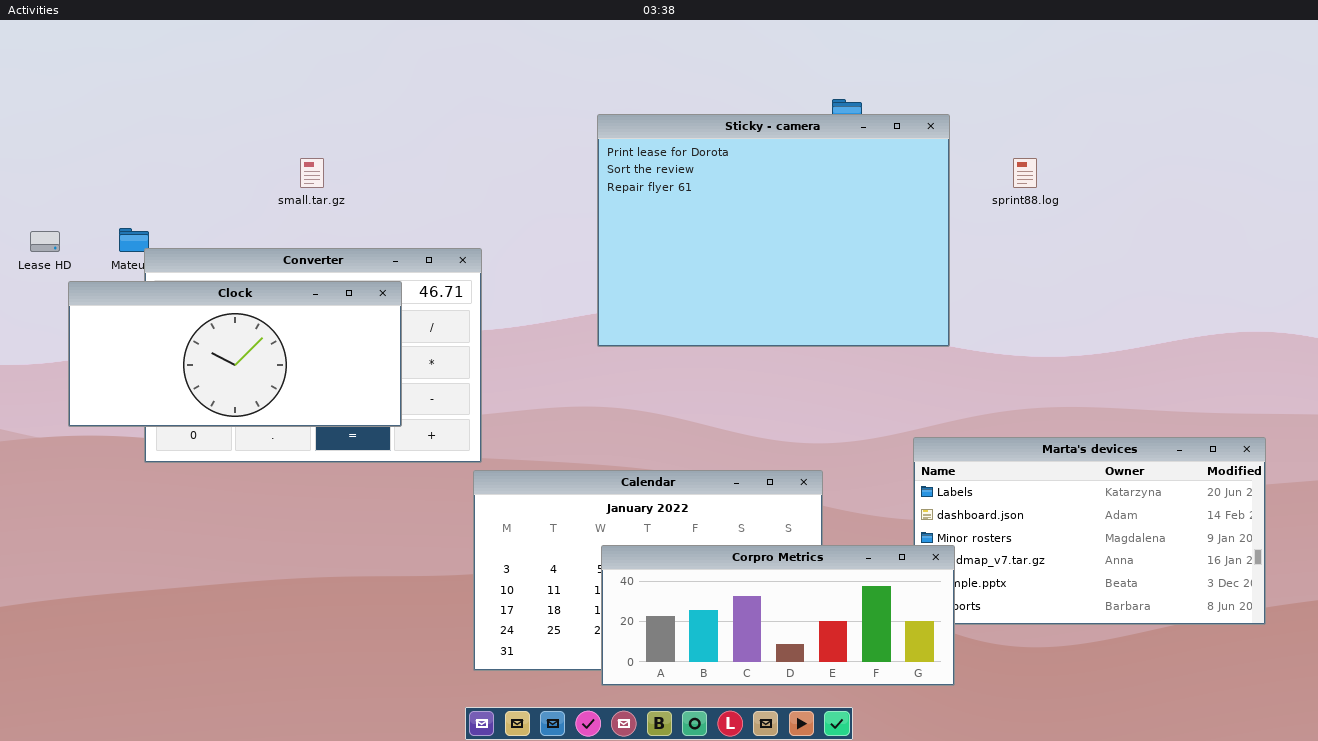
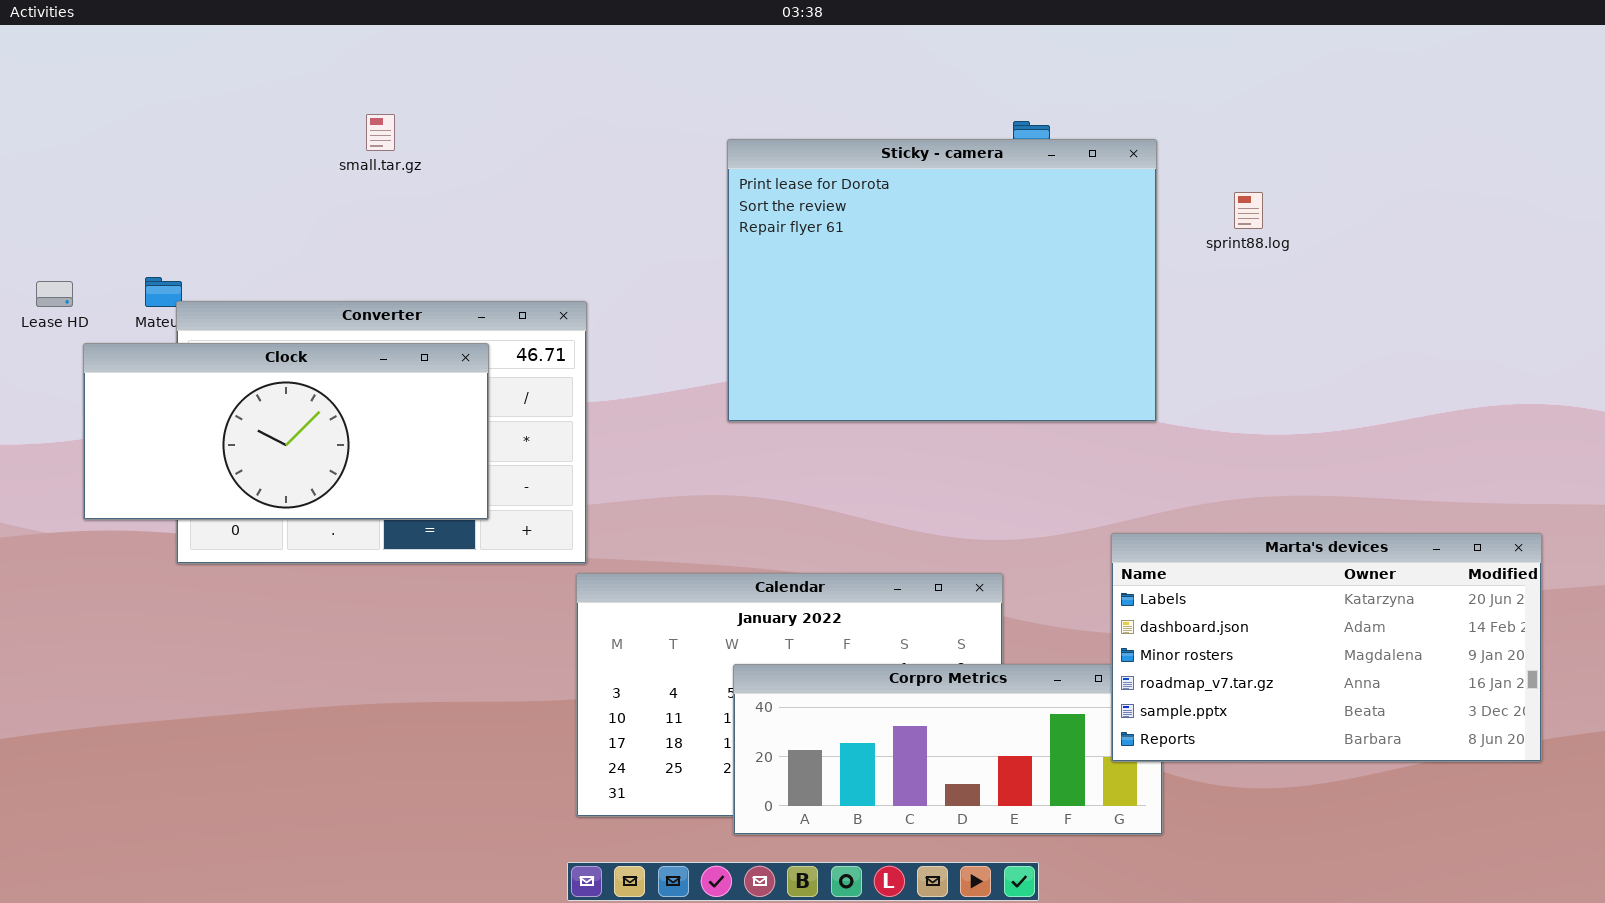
small.tar.gz: [300,158,324,188] -> [366,114,395,151], moved
Marta's devices: [913,437,1266,625] -> [1111,533,1542,762], raised

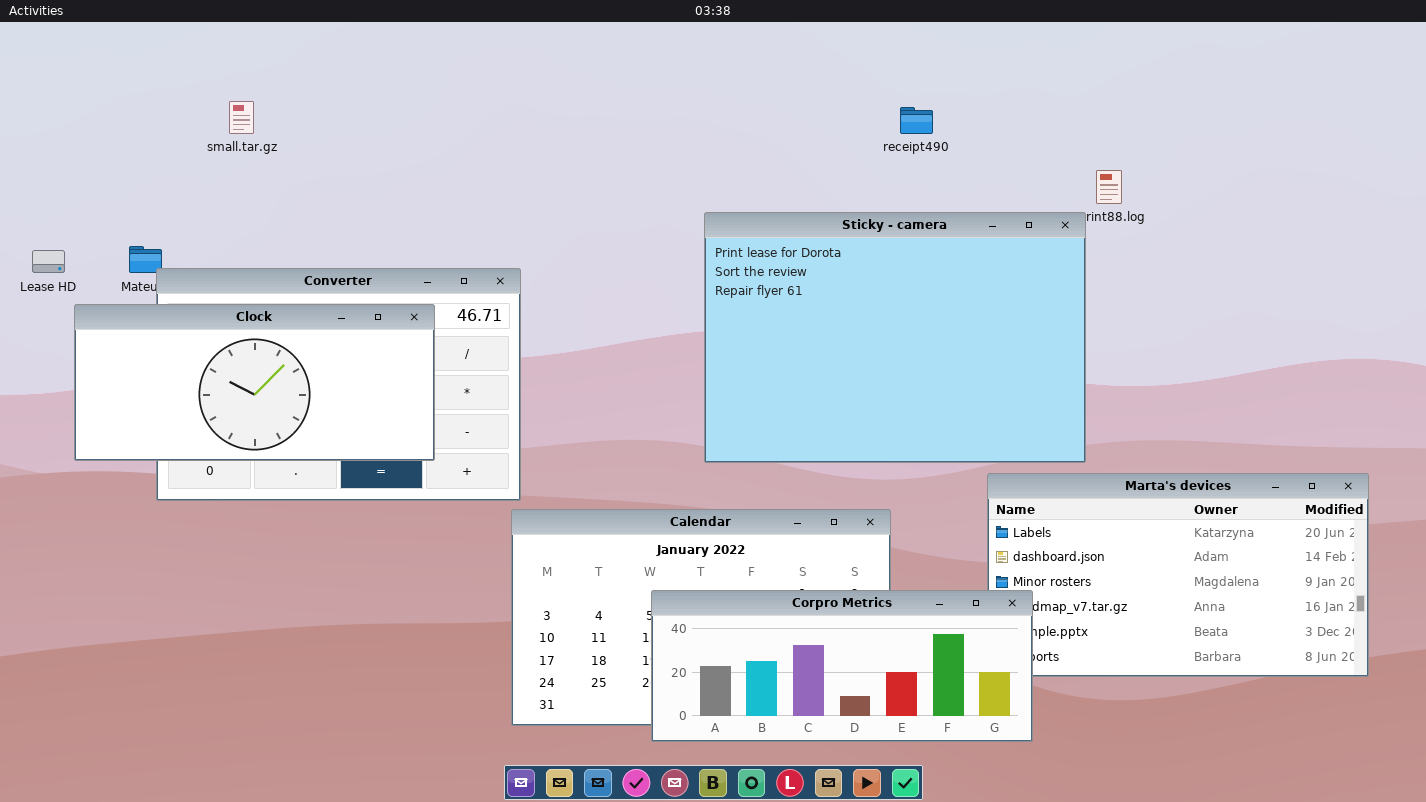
small.tar.gz: [366,114,395,151] -> [229,101,254,134], moved
Sticky - camera: [727,139,1157,422] -> [704,212,1086,463], moved
Corpro Metrics: [733,664,1163,835] -> [651,590,1033,742], raised

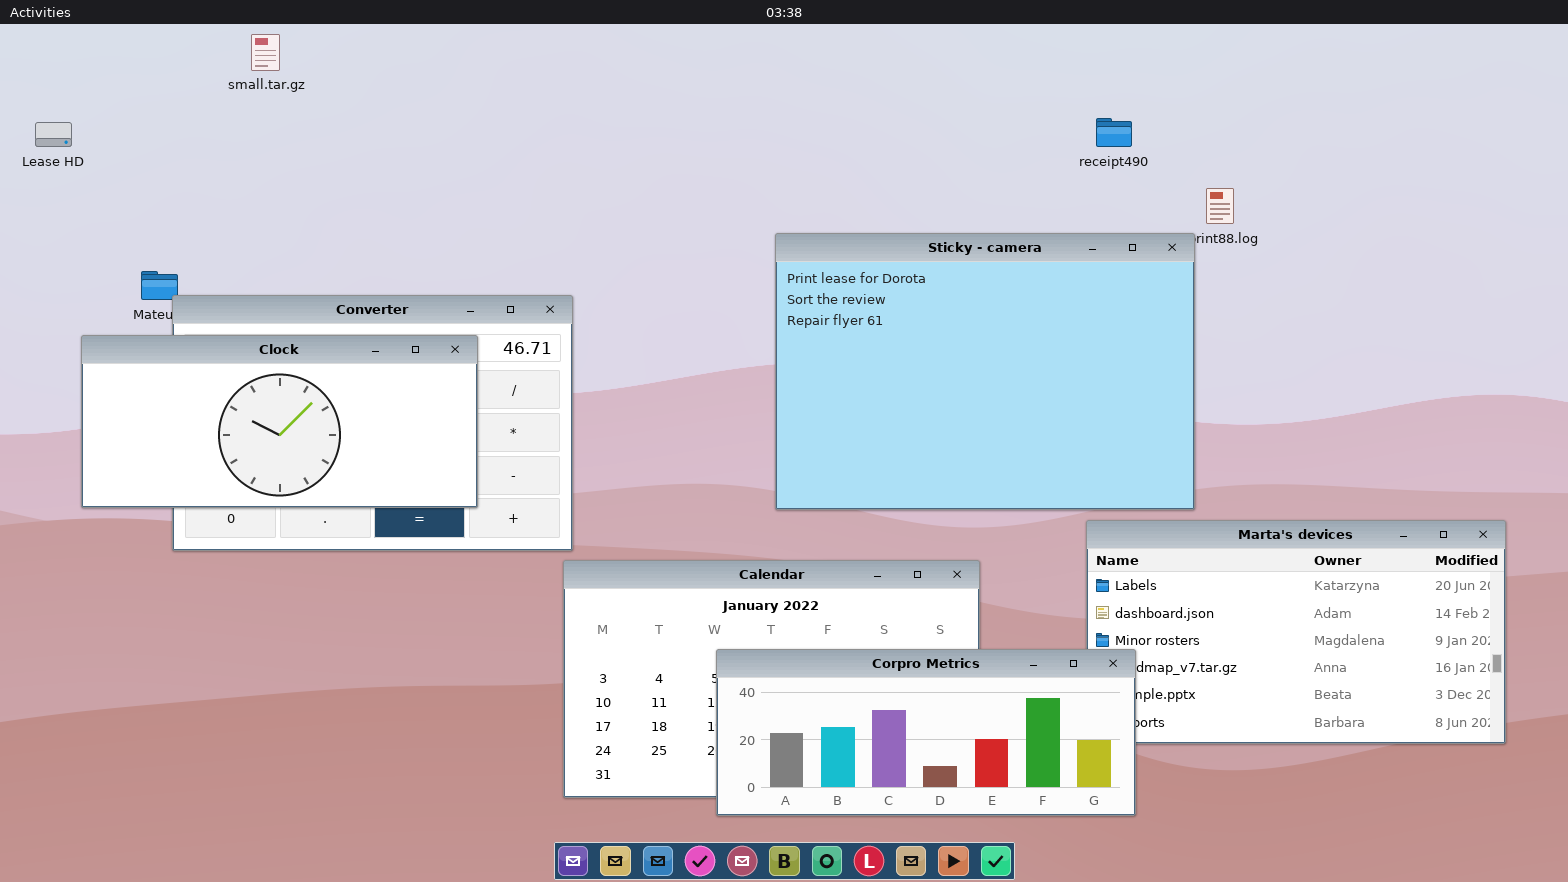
small.tar.gz: [229,101,254,134] -> [251,34,280,71], moved
receipt490: [900,107,933,134] -> [1096,118,1132,147], moved
Lease HD: [32,250,65,273] -> [35,122,72,147], moved

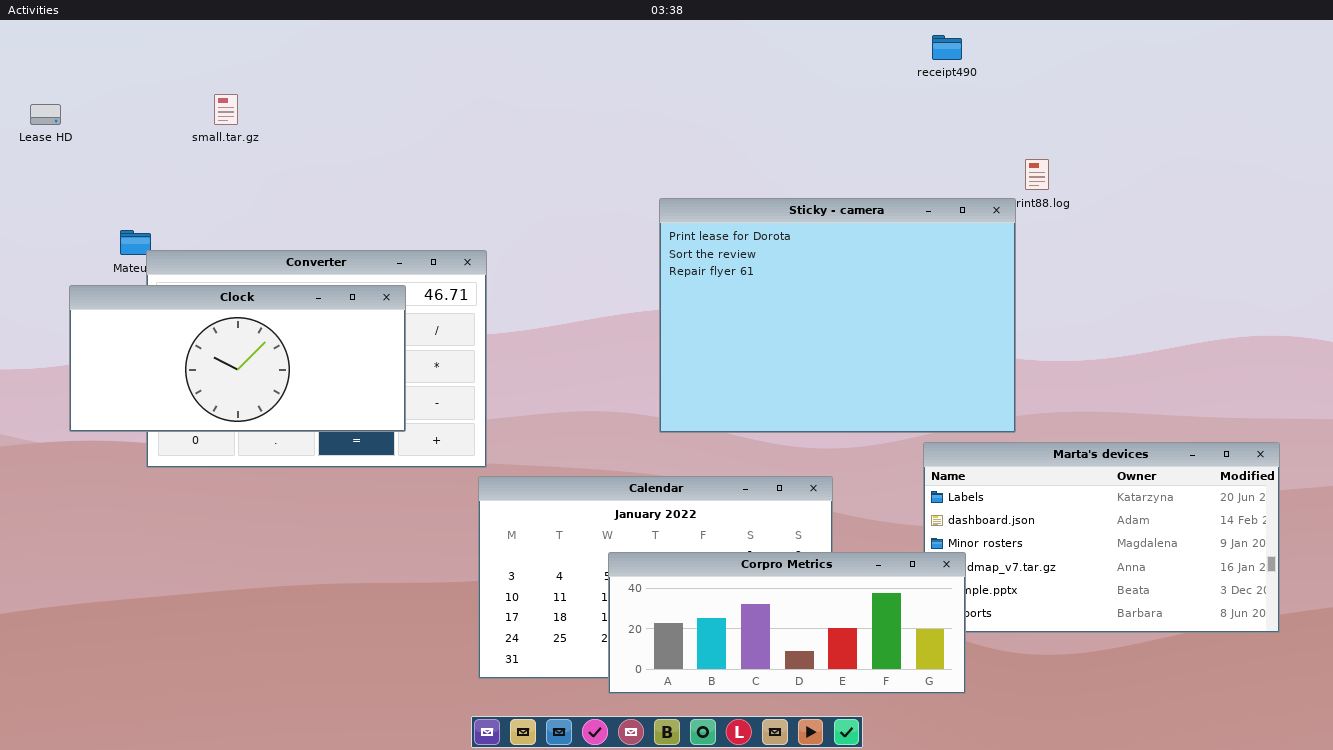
small.tar.gz: [251,34,280,71] -> [214,94,238,125], moved
receipt490: [1096,118,1132,147] -> [932,35,962,60], moved

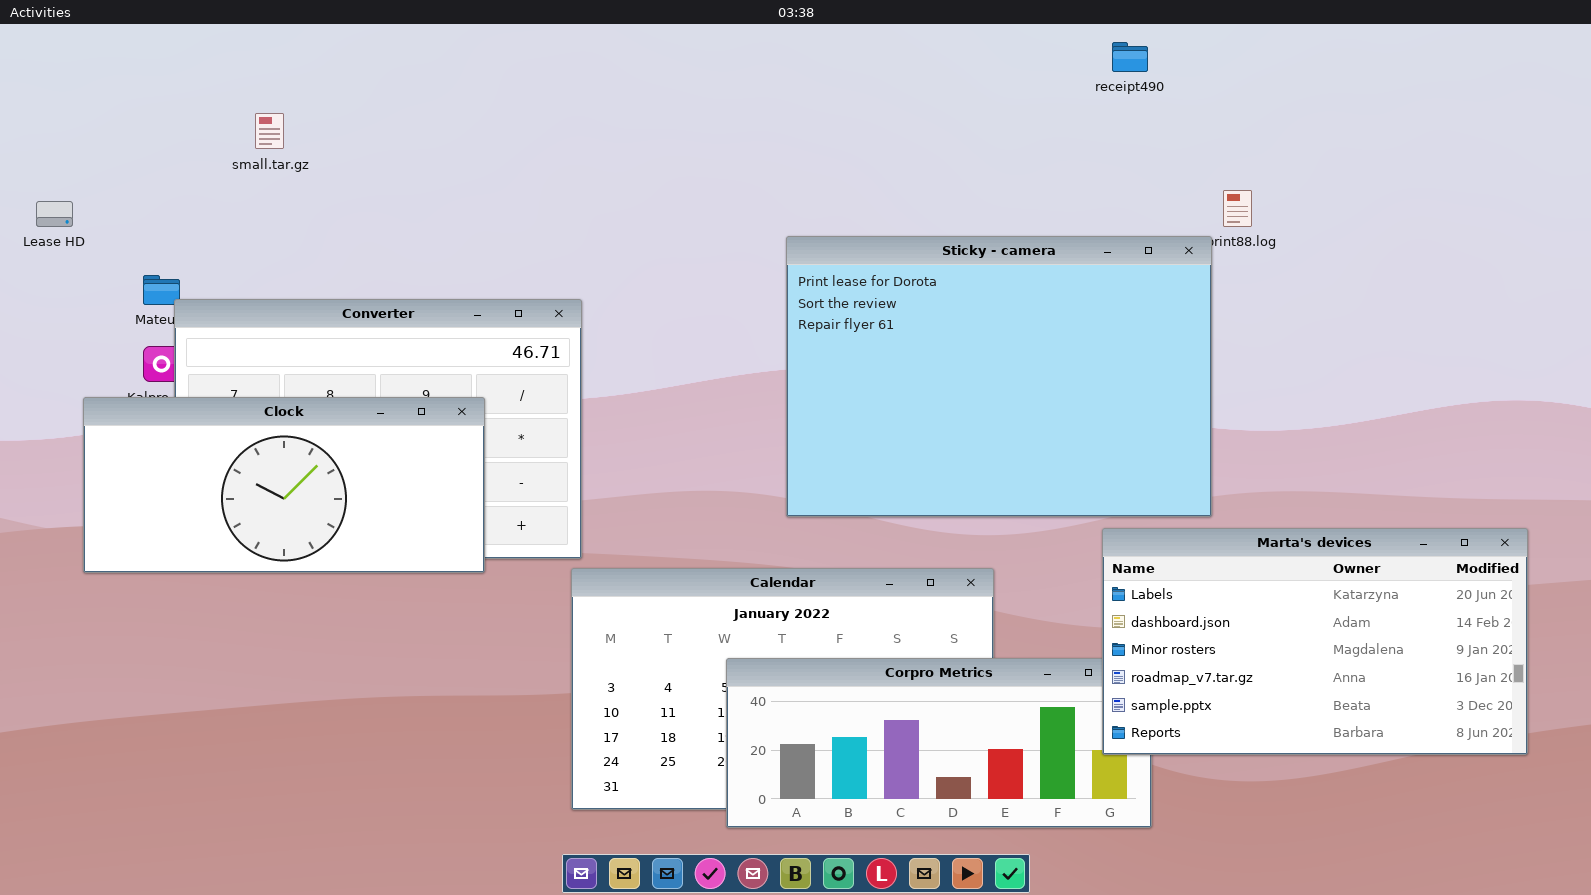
Lease HD: [30,104,61,125] -> [36,201,73,227], moved
Clock: [69,285,406,432] -> [83,397,485,573], moved
Marta's devices: [923,442,1280,633] -> [1102,528,1528,755], raised

